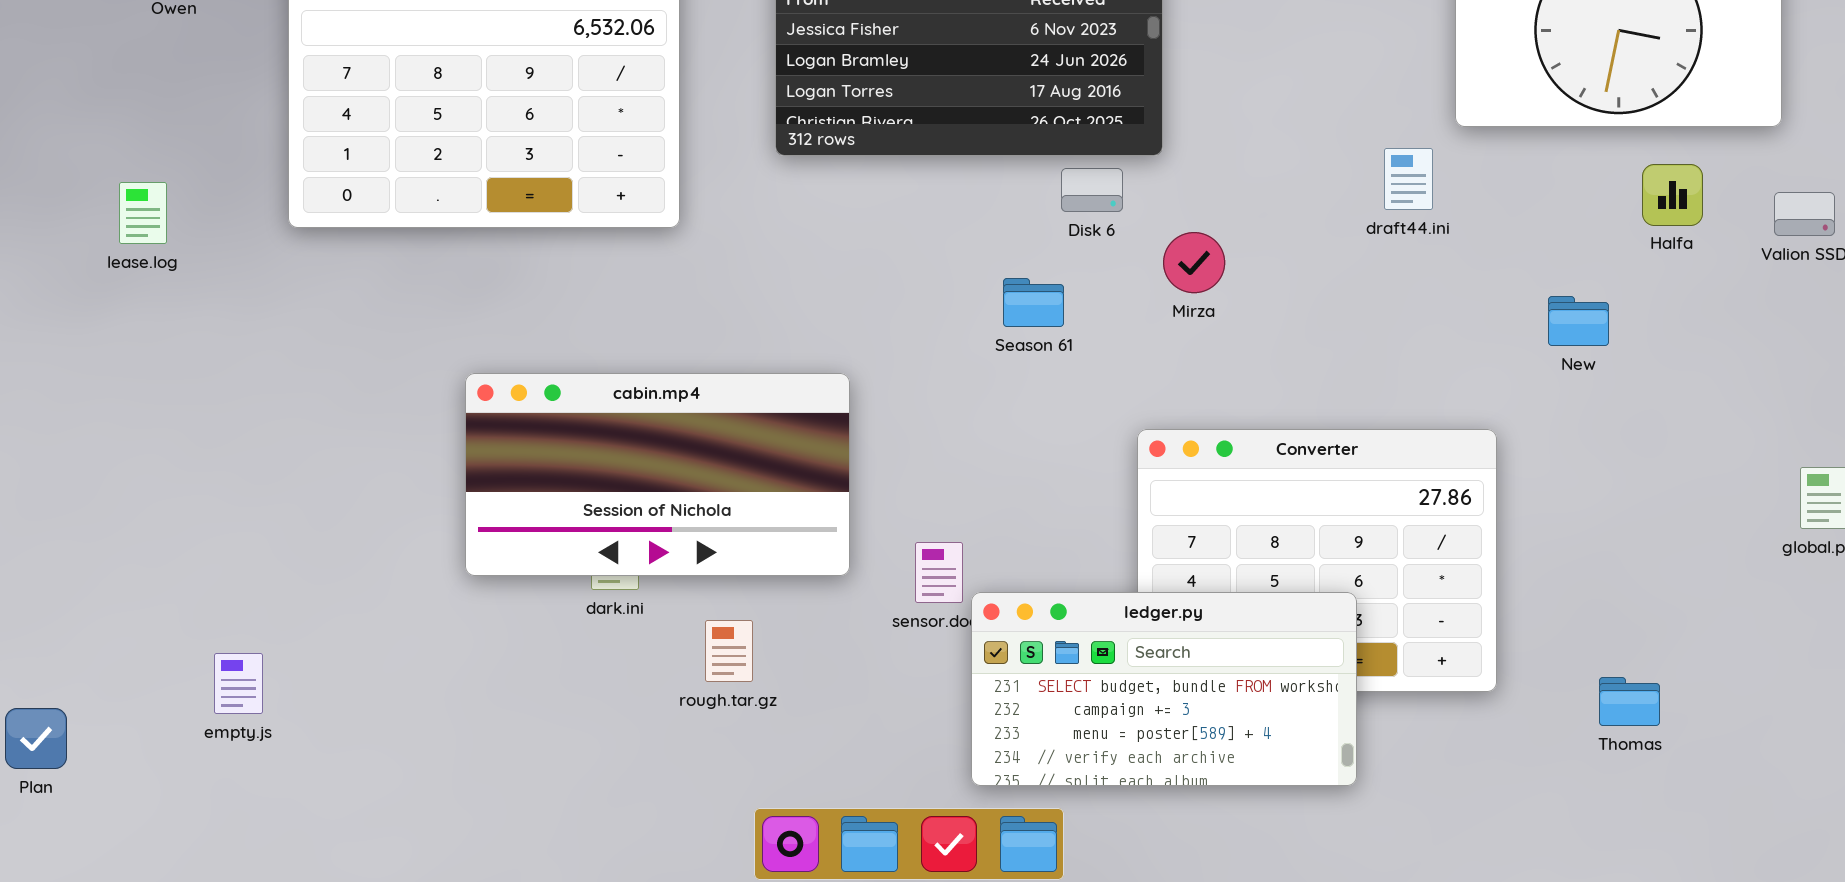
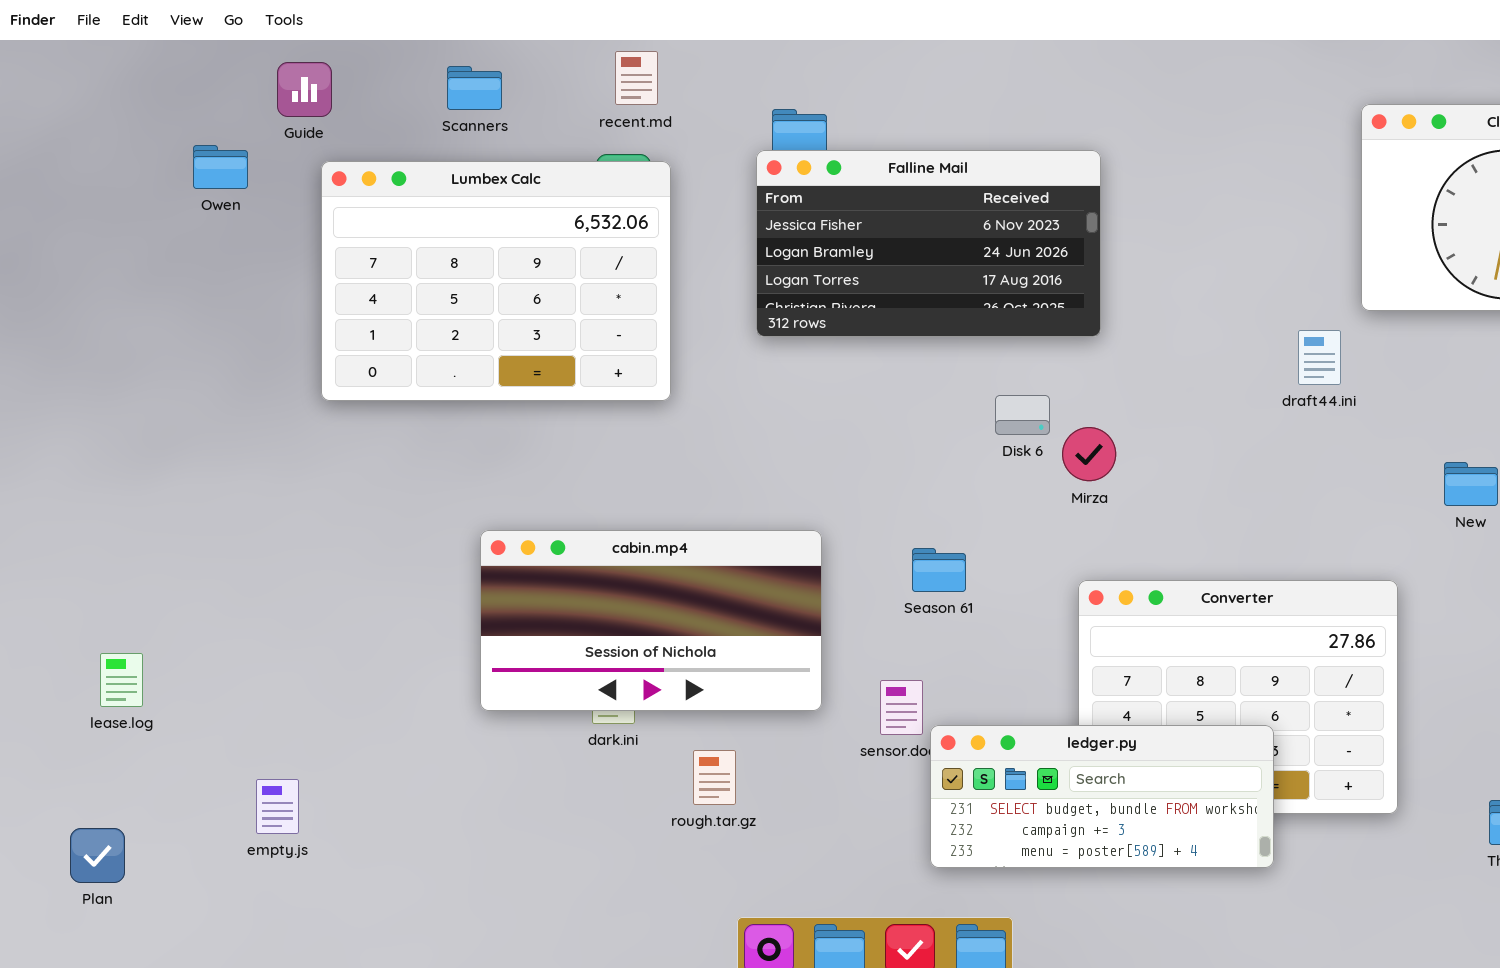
Disk 6: [1061,168,1123,212] -> [995,395,1050,435], moved
lease.log: [119,182,167,244] -> [100,653,143,707], moved
Mirza: [1163,232,1225,293] -> [1062,427,1116,481], moved
Season 61: [1003,278,1064,327] -> [912,548,966,592], moved
ledger.py: [971,592,1357,786] -> [930,725,1274,868], resized

